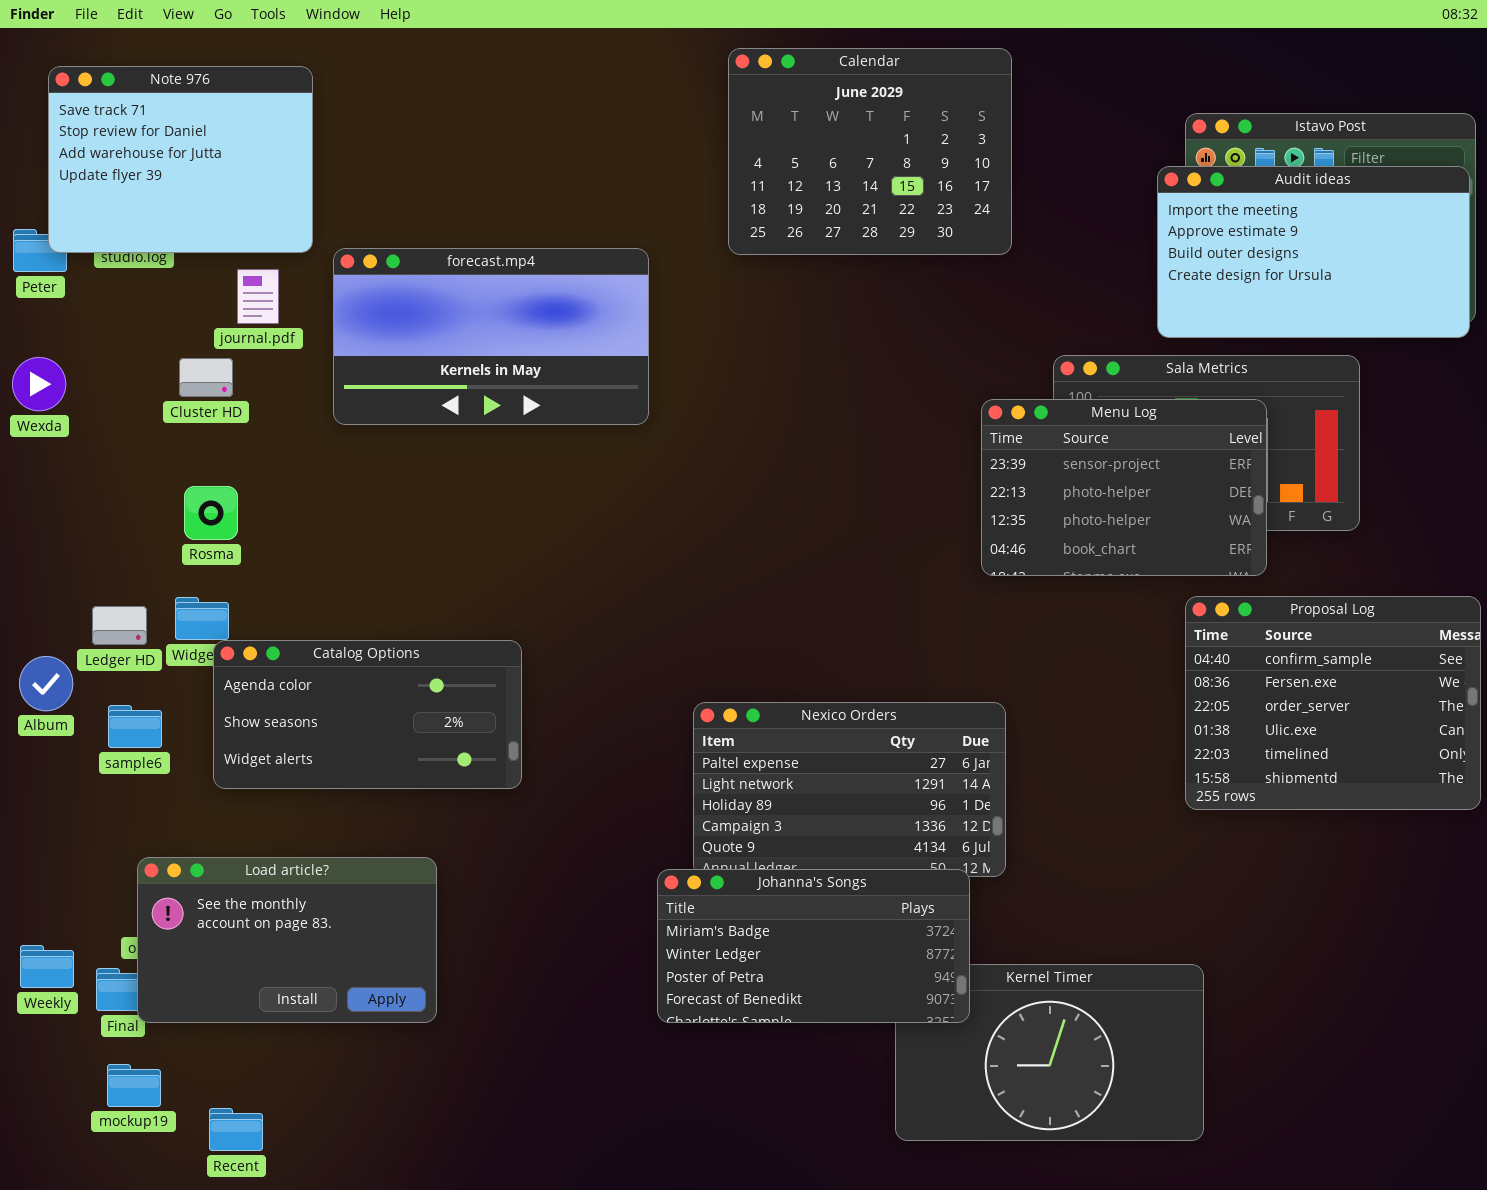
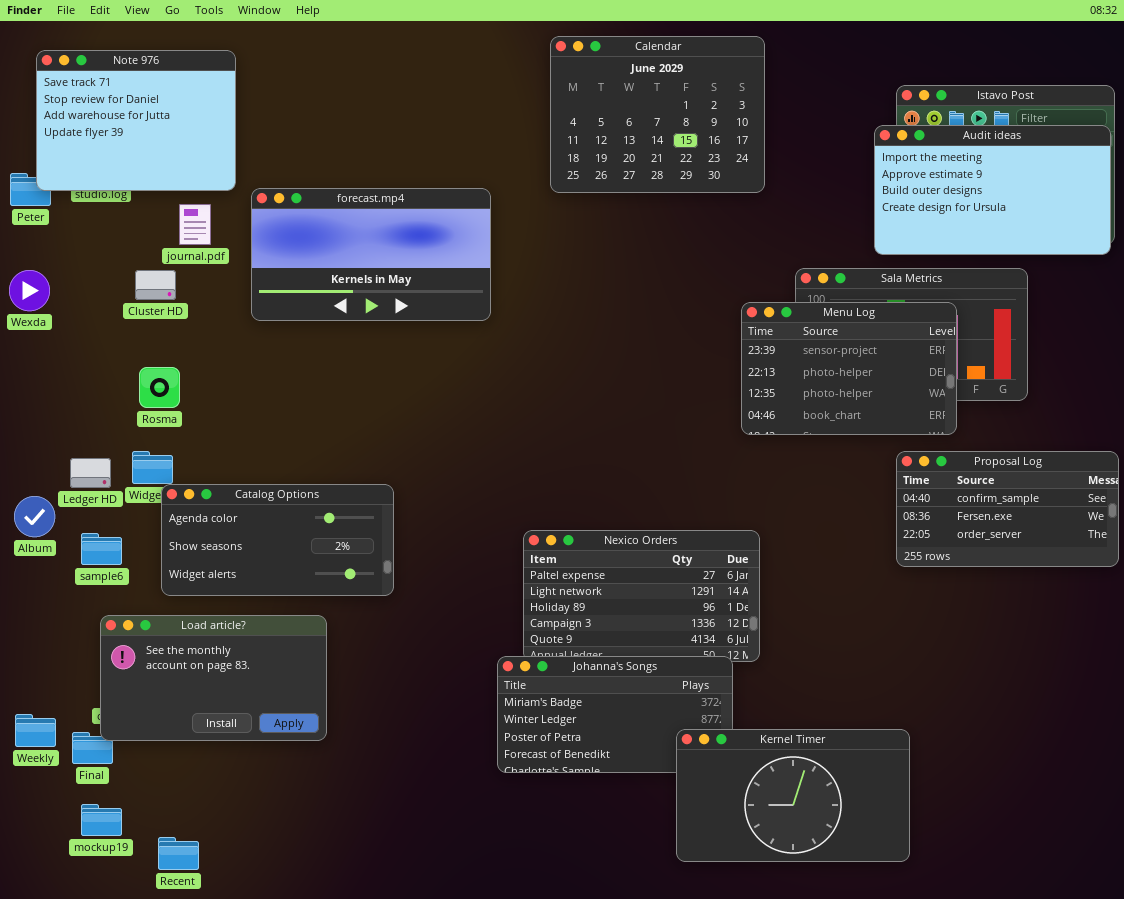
Proposal Log: [1185,596,1481,810] -> [896,451,1119,567], resized
Load article?: [137,857,437,1023] -> [100,615,327,741], moved
Kernel Timer: [895,964,1204,1141] -> [676,729,910,862], raised

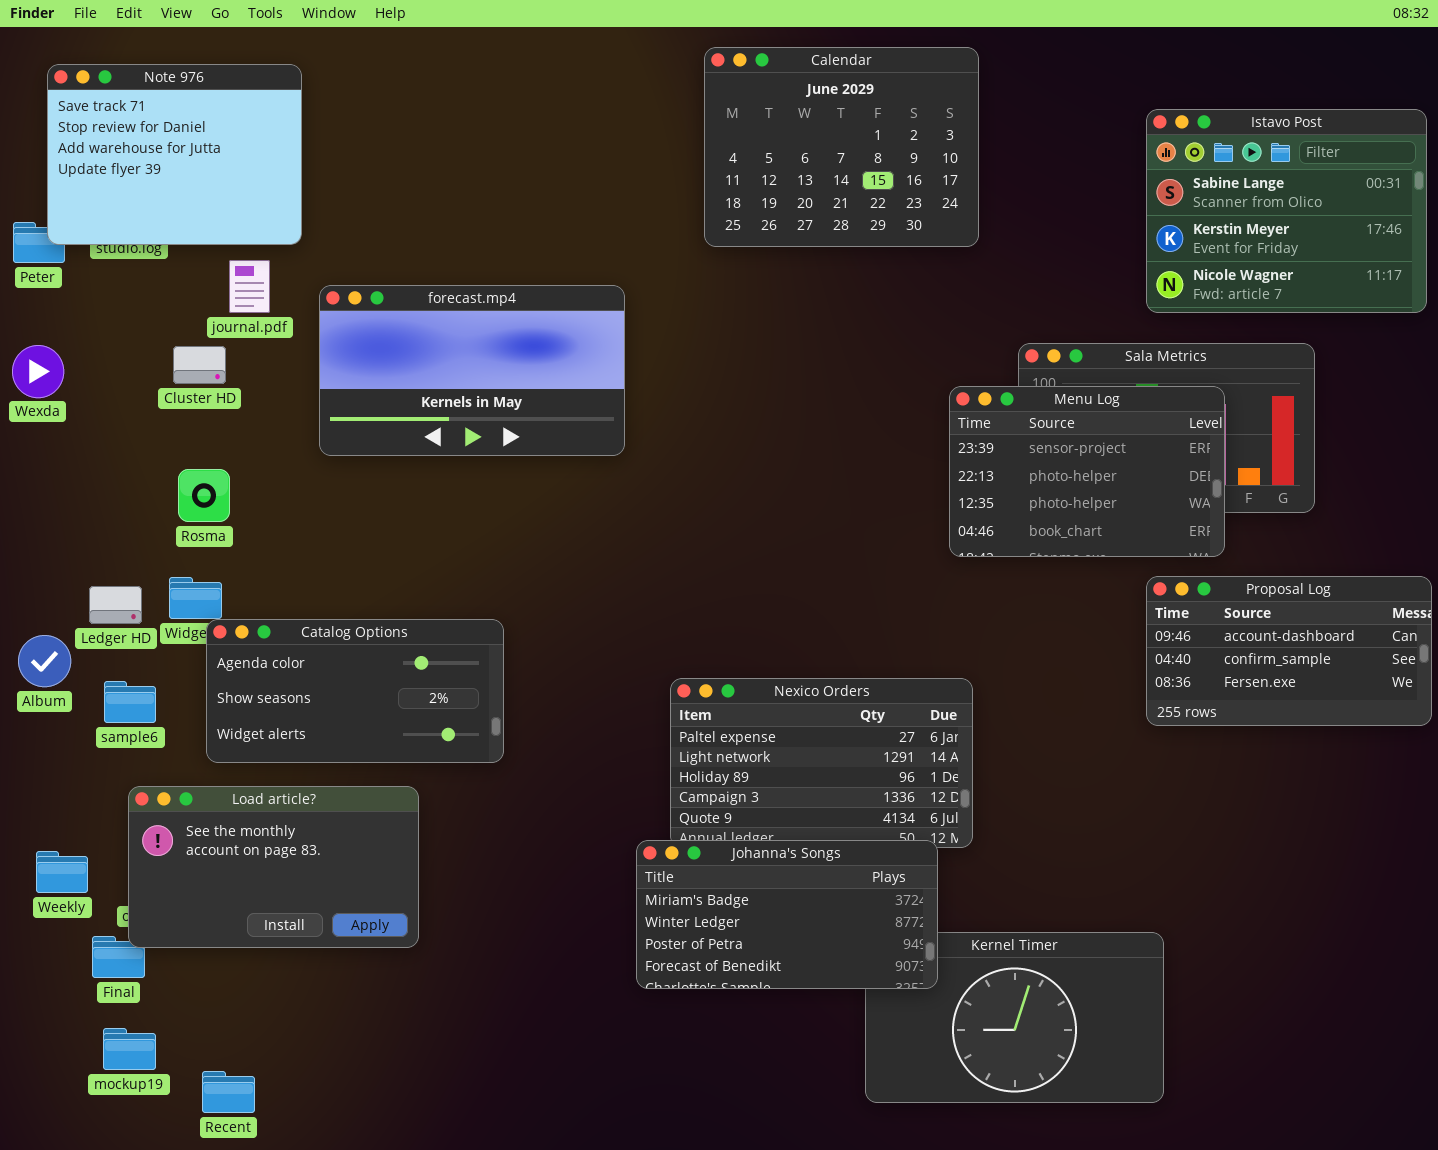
Audit ideas: [874,125,1111,255] -> none, closed
forecast.mp4: [251,188,491,321] -> [319,285,625,456], moved
Proposal Log: [896,451,1119,567] -> [1146,576,1432,726], scrolled up 1 row
Johanna's Songs: [497,656,733,773] -> [636,840,938,989], raised
Weekly: [15,714,56,747] -> [36,851,88,893], moved

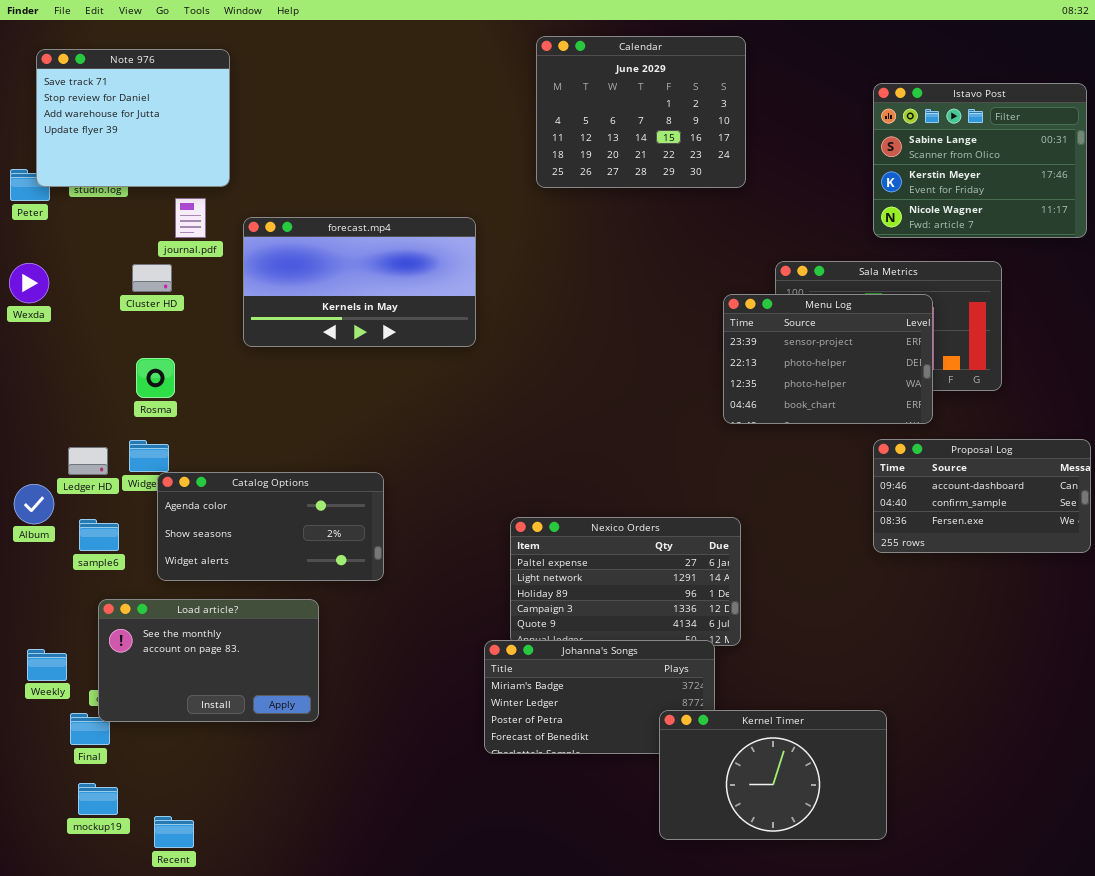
Kernel Timer: [865,932,1164,1103] -> [659,710,887,840], raised

